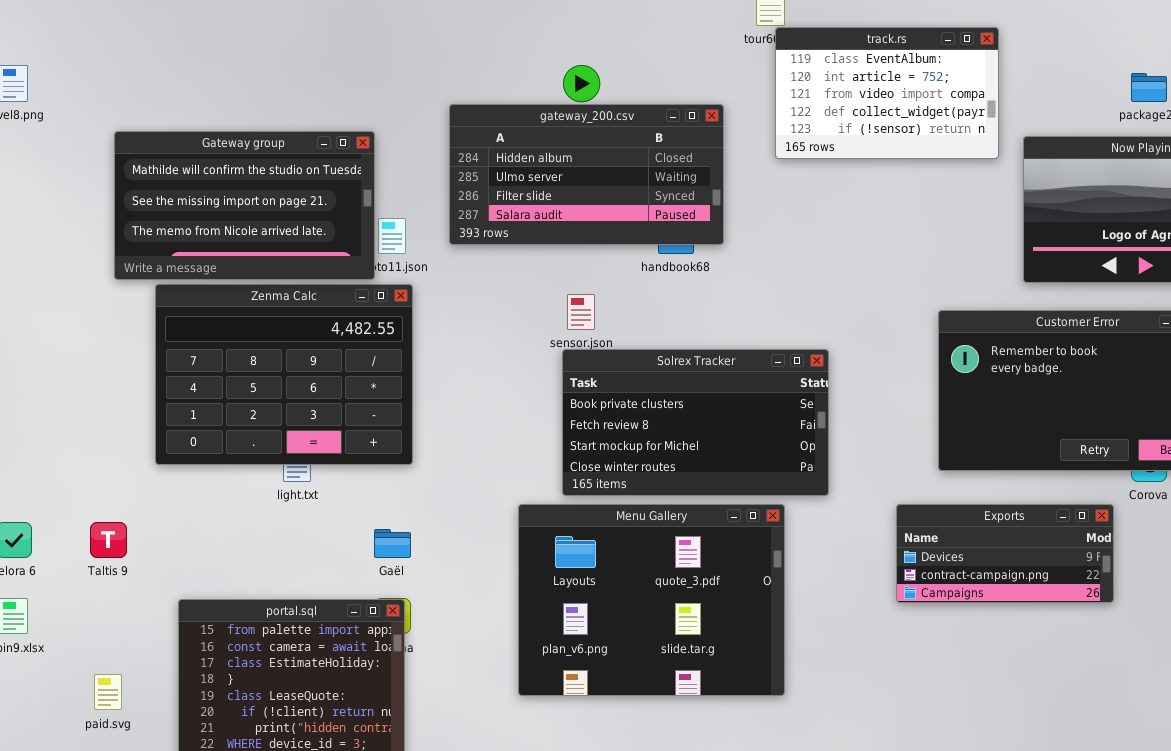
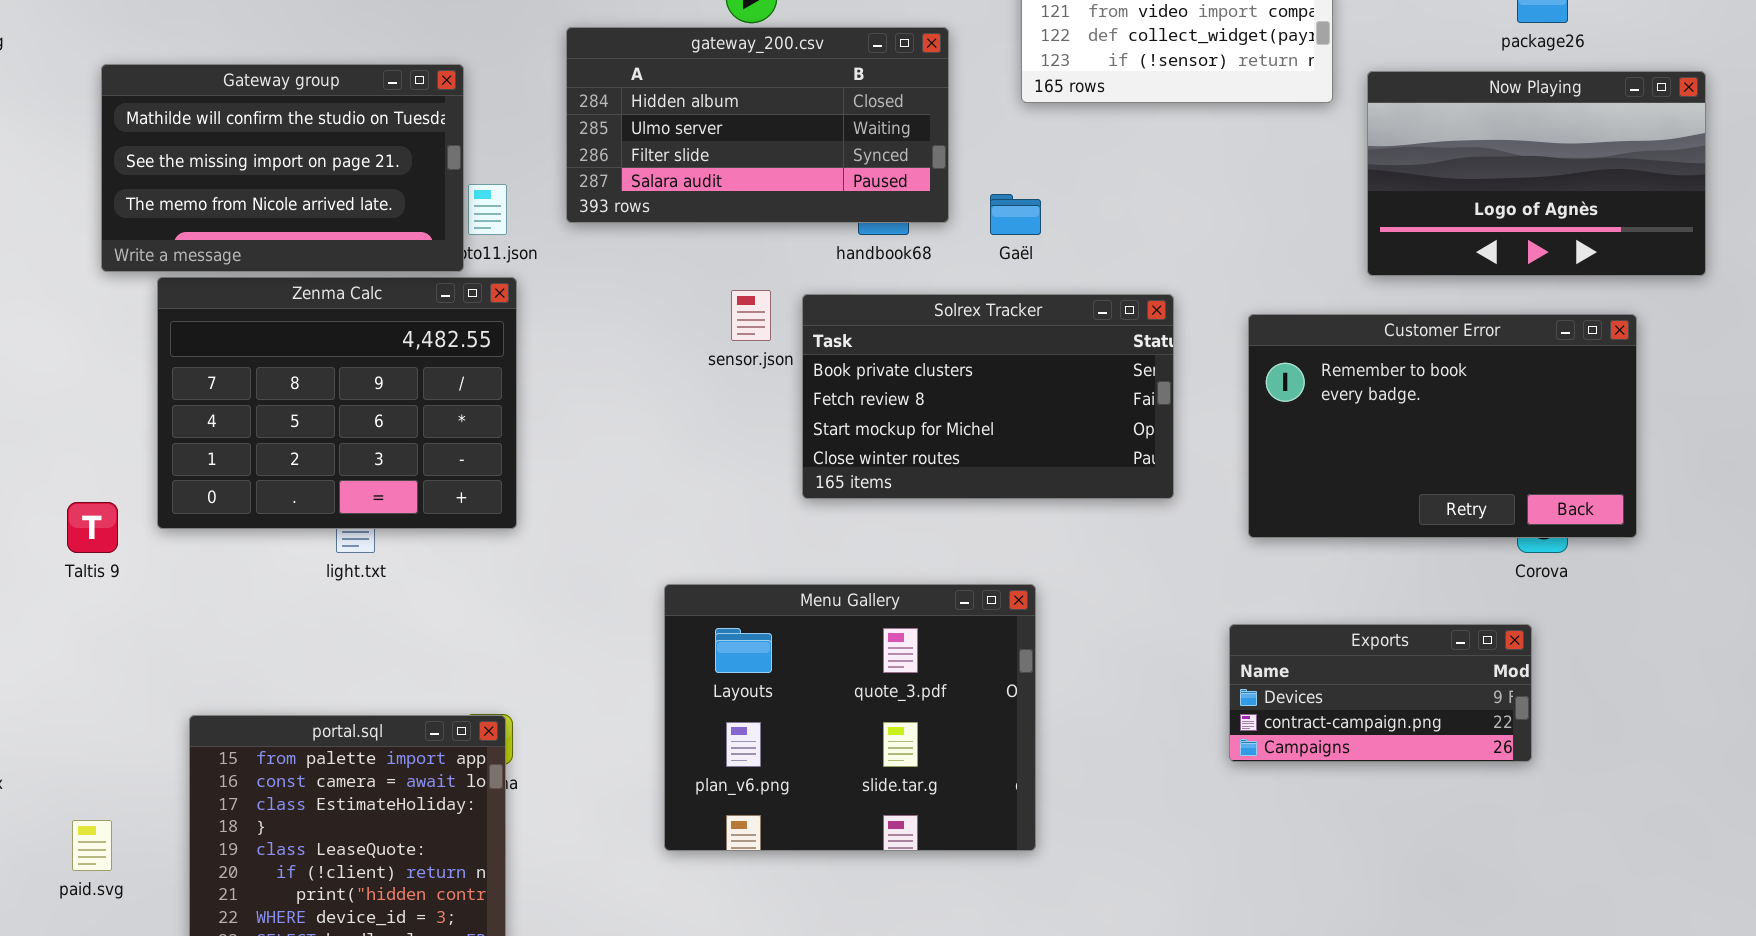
Solrex Tracker: [562,349,829,496] -> [802,294,1174,499], moved
Exports: [896,504,1114,603] -> [1229,624,1532,762], moved
Taltis 9: [90,522,127,558] -> [67,502,118,553], moved
Gaël: [374,529,411,558] -> [990,194,1041,235], moved

